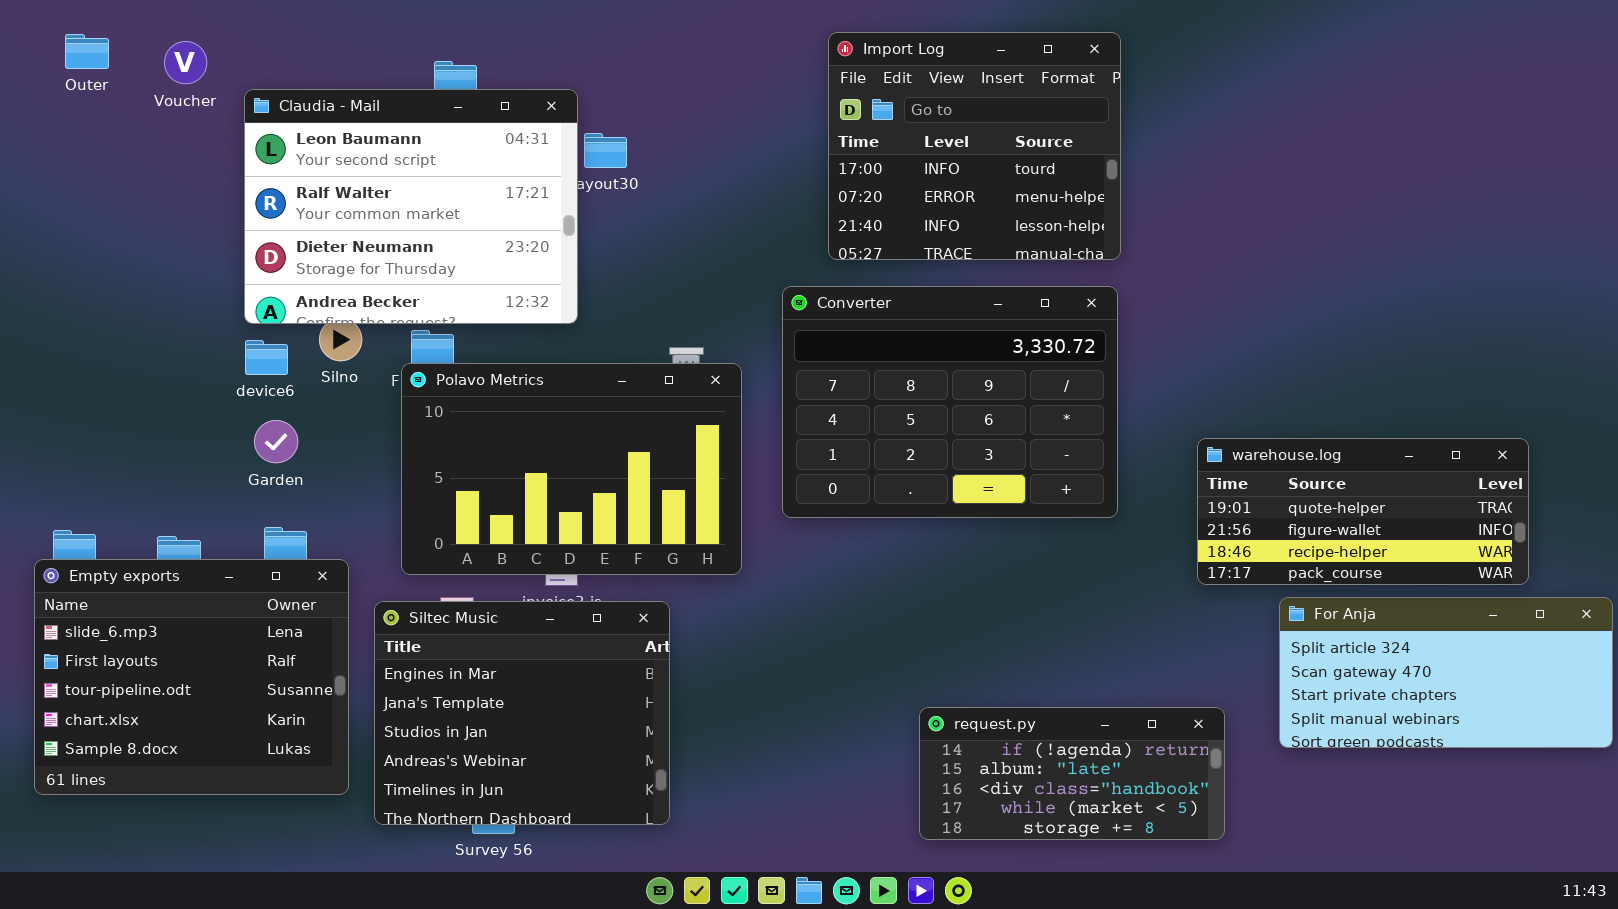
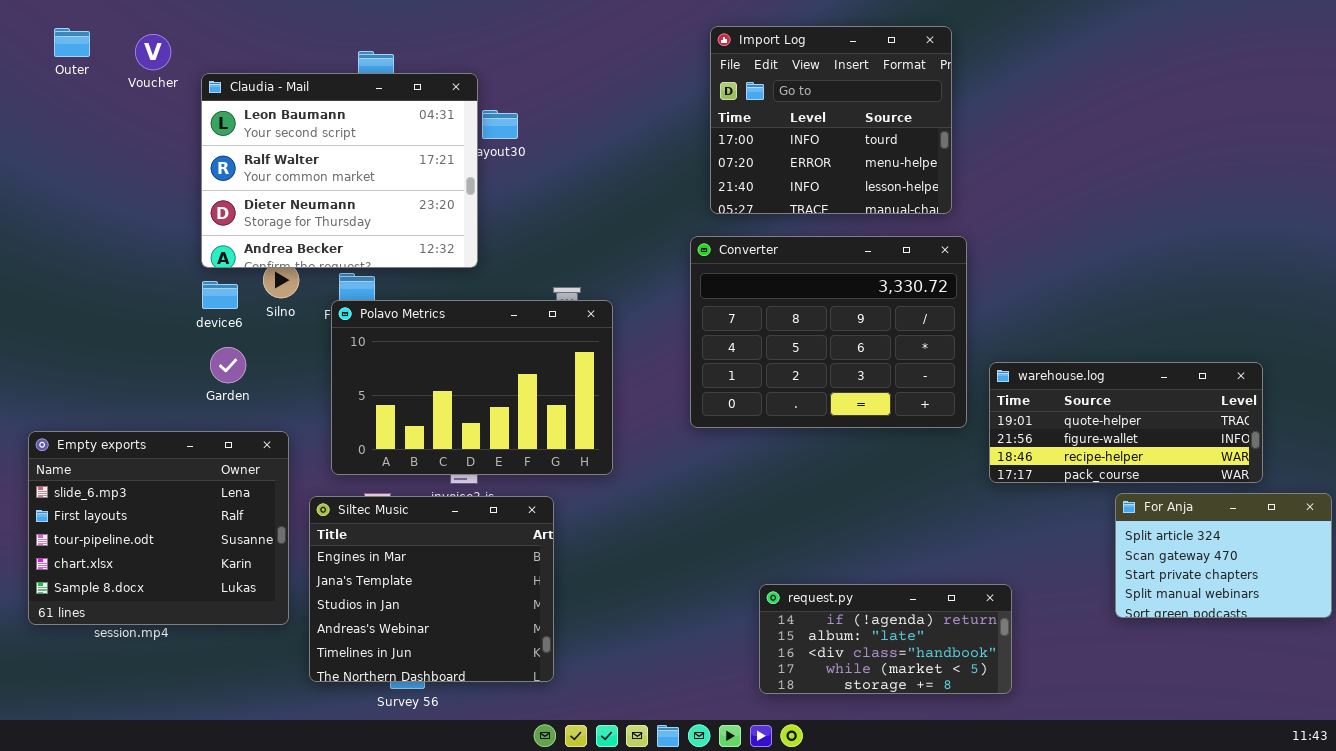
Import Log: [828,32,1121,260] -> [710,26,952,214], moved
Converter: [782,286,1118,518] -> [690,236,967,428], moved
Empty exports: [34,559,349,795] -> [28,431,289,625], moved
For Anja: [1279,597,1613,748] -> [1115,493,1332,618], resized

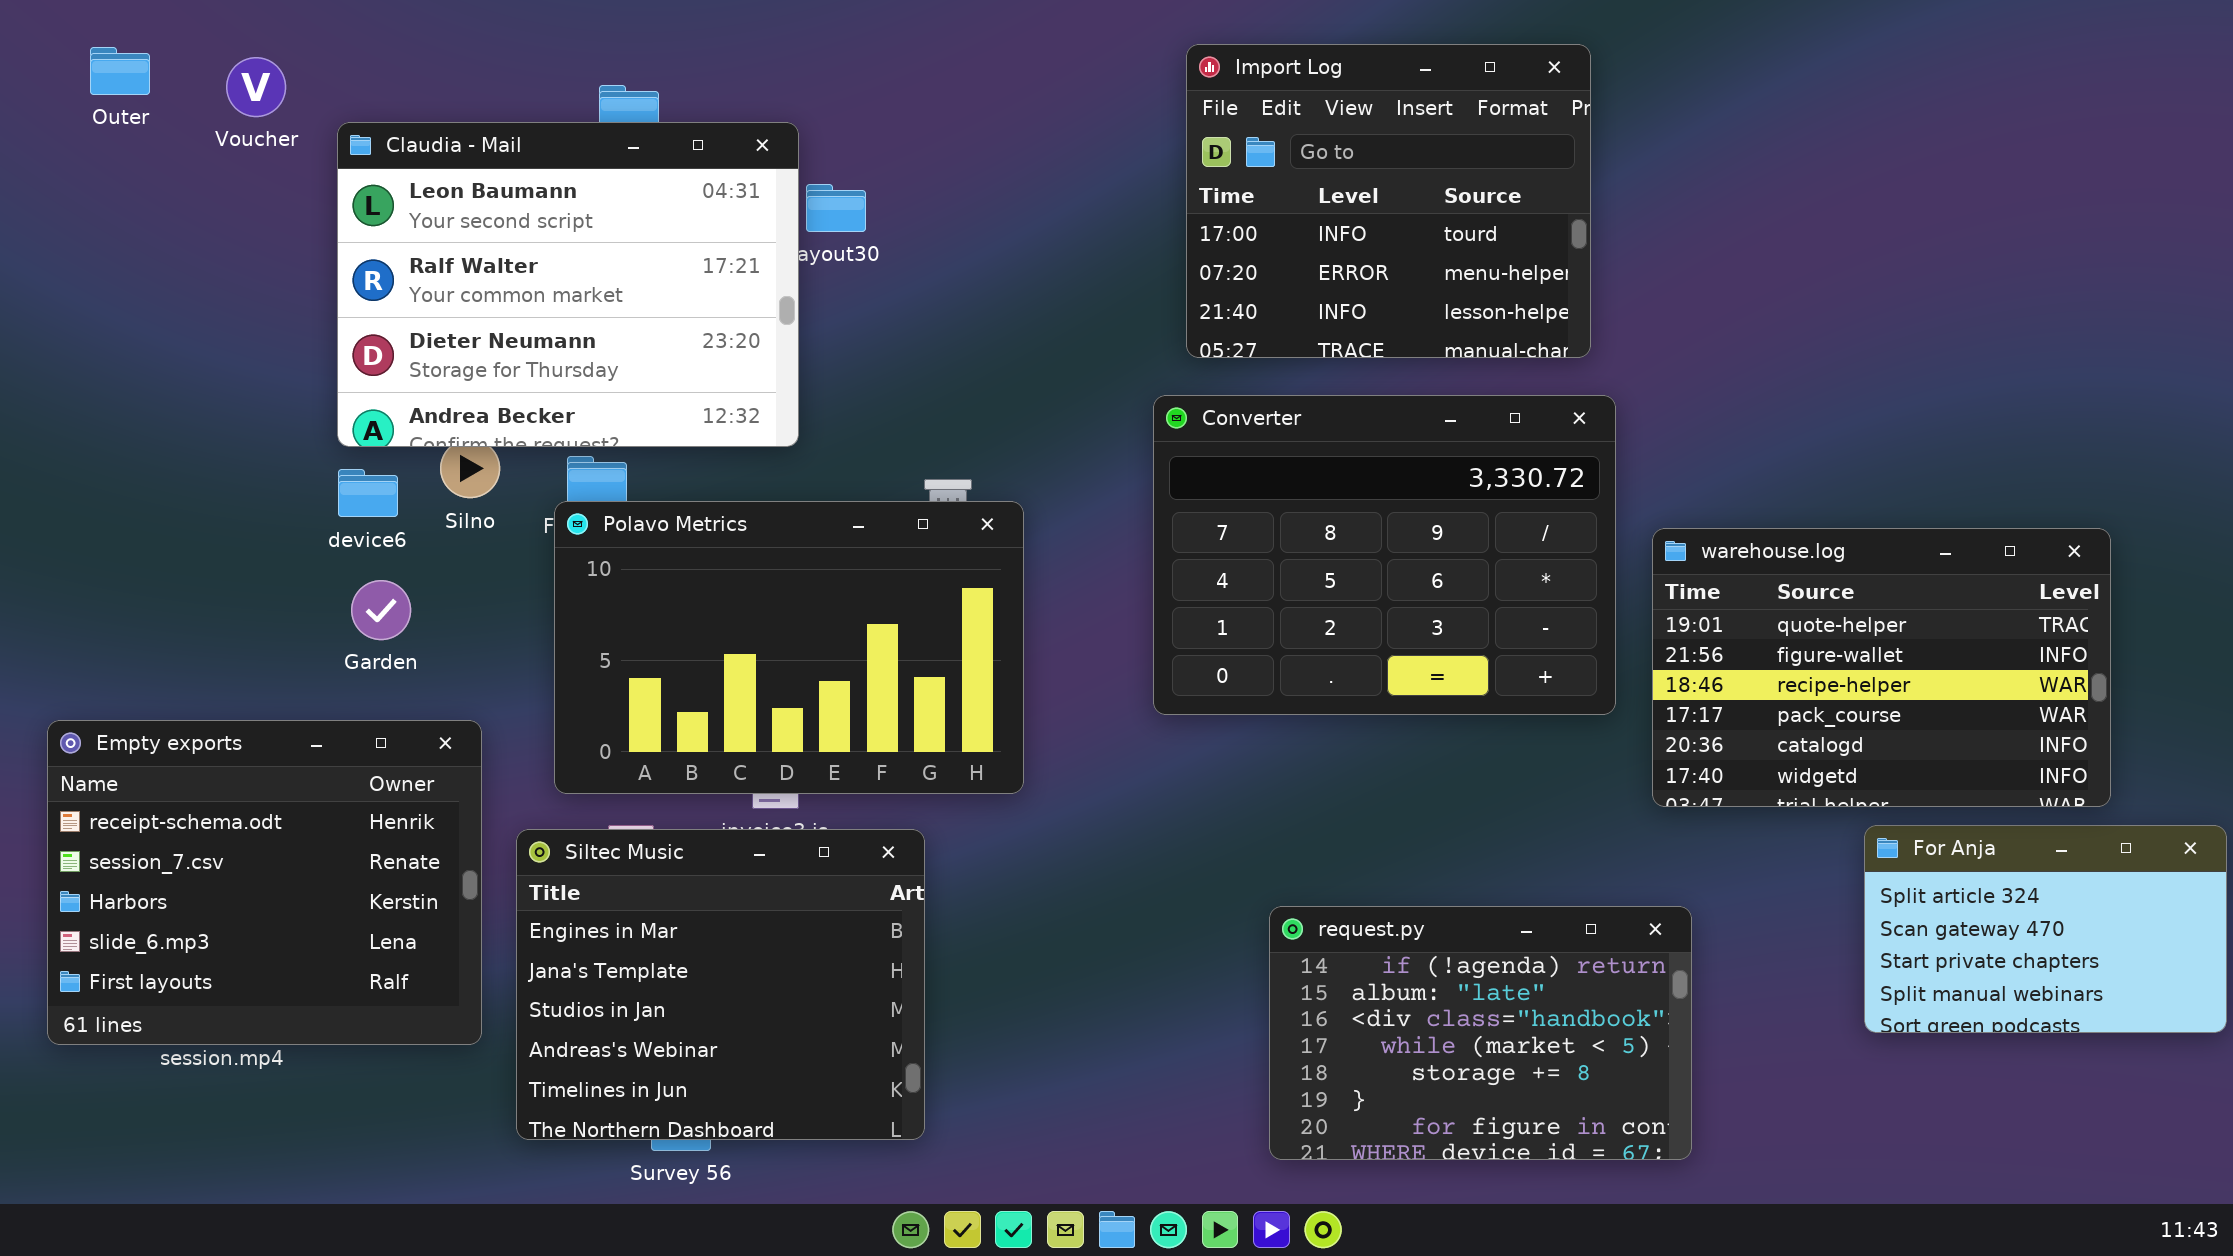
warehouse.log: [989,362,1263,483] -> [1652,528,2111,807], resized
Empty exports: [28,431,289,625] -> [47,720,482,1045], scrolled up 3 rows
request.py: [759,584,1012,694] -> [1269,906,1692,1160], resized

